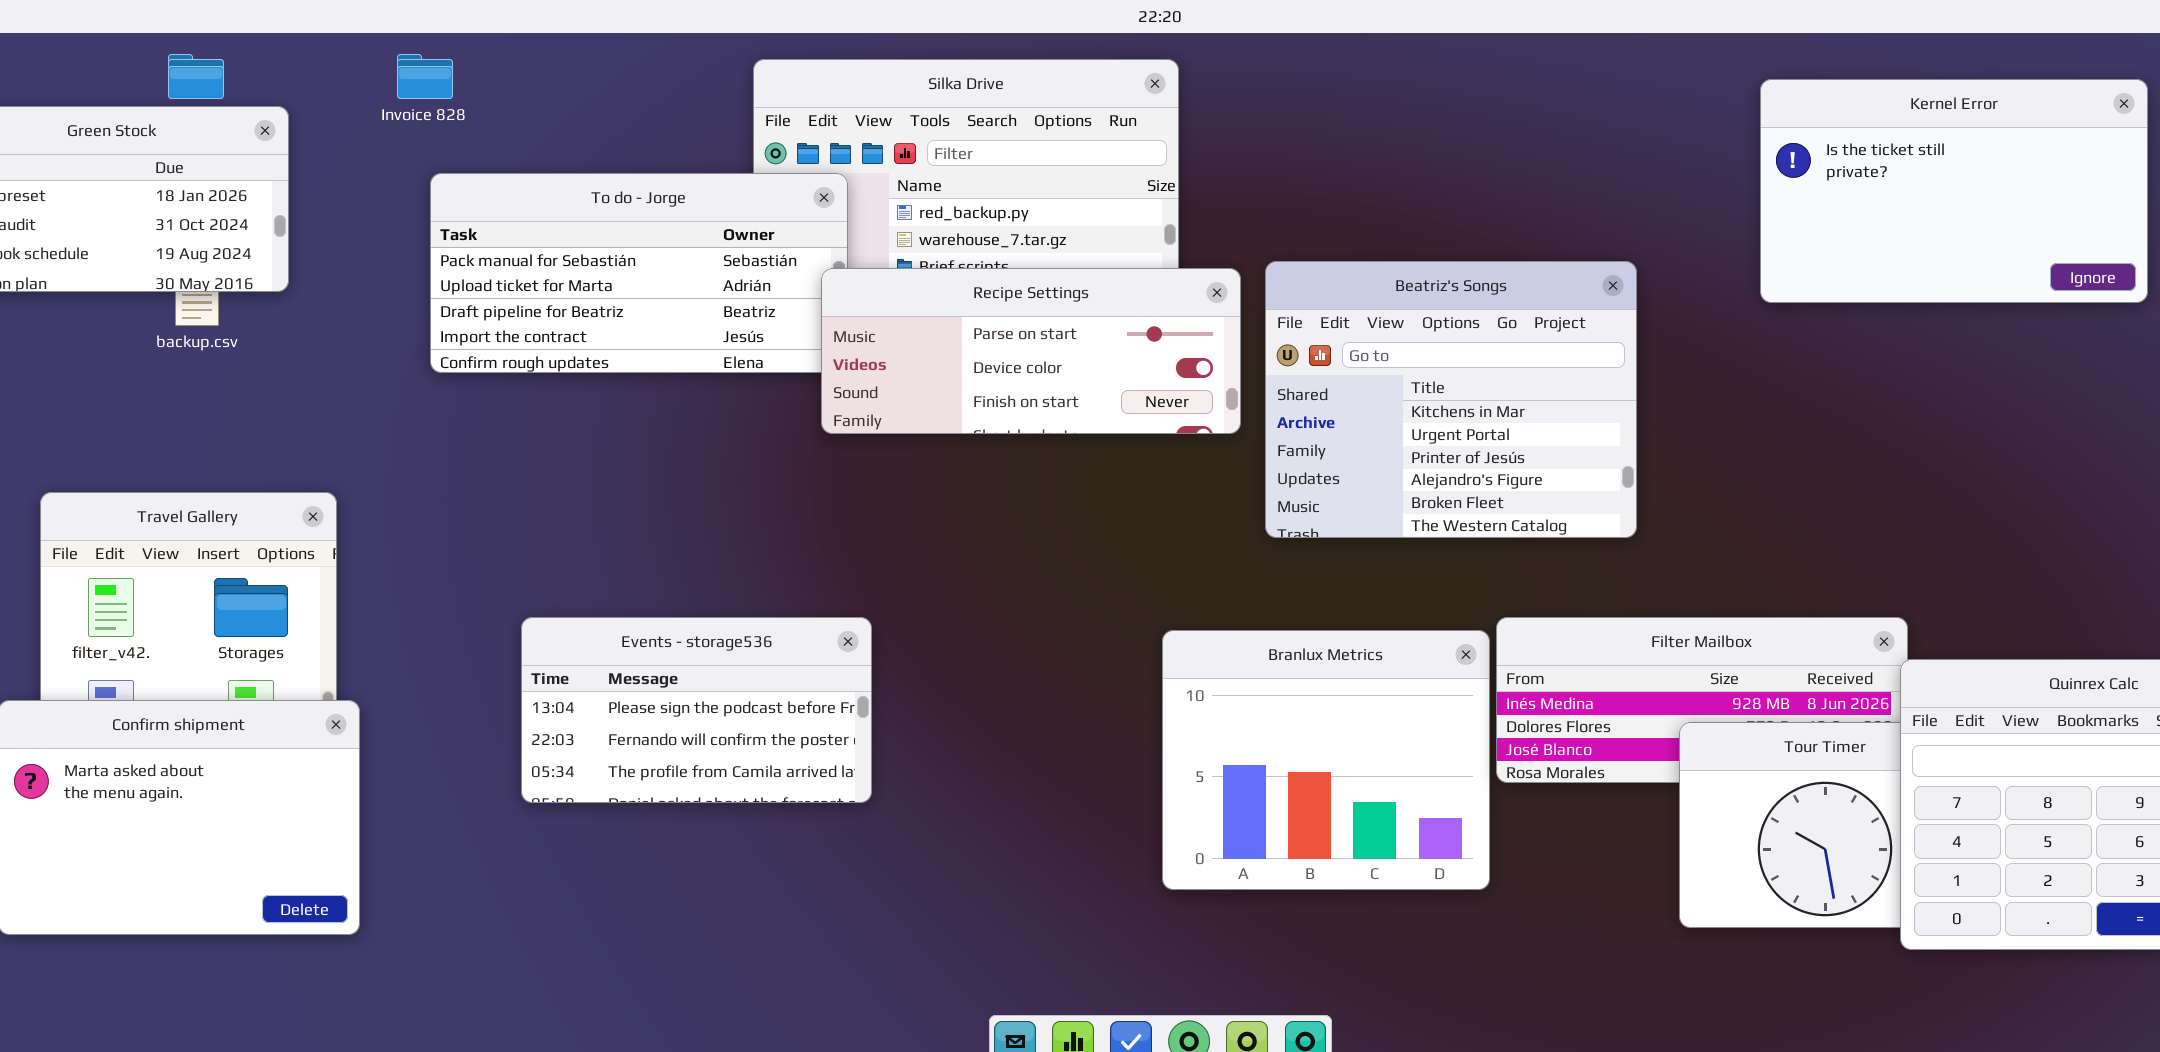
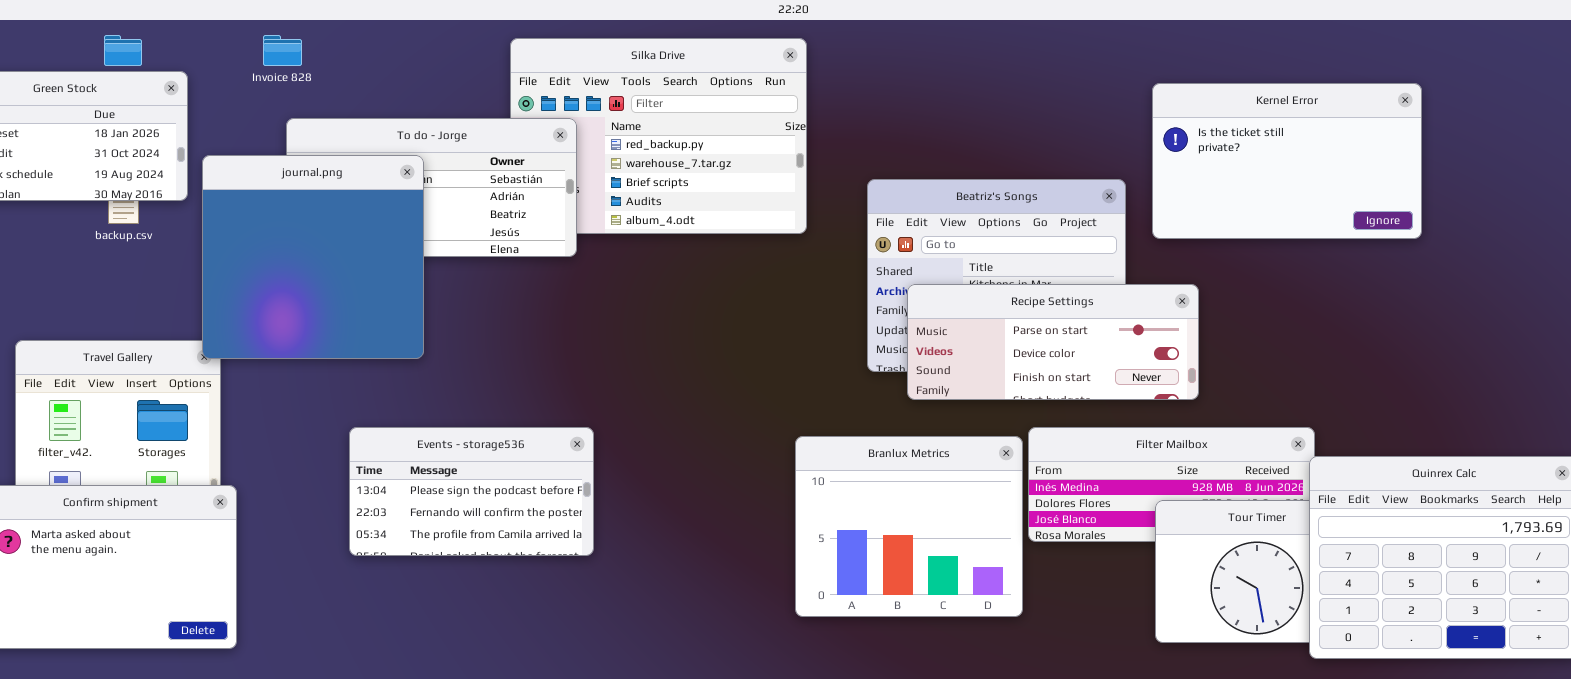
Kernel Error: [1760,79,2148,303] -> [1152,83,1422,239], moved
journal.png: none -> [202,155,424,359], opened
Recipe Settings: [821,268,1241,434] -> [907,284,1199,400], moved

